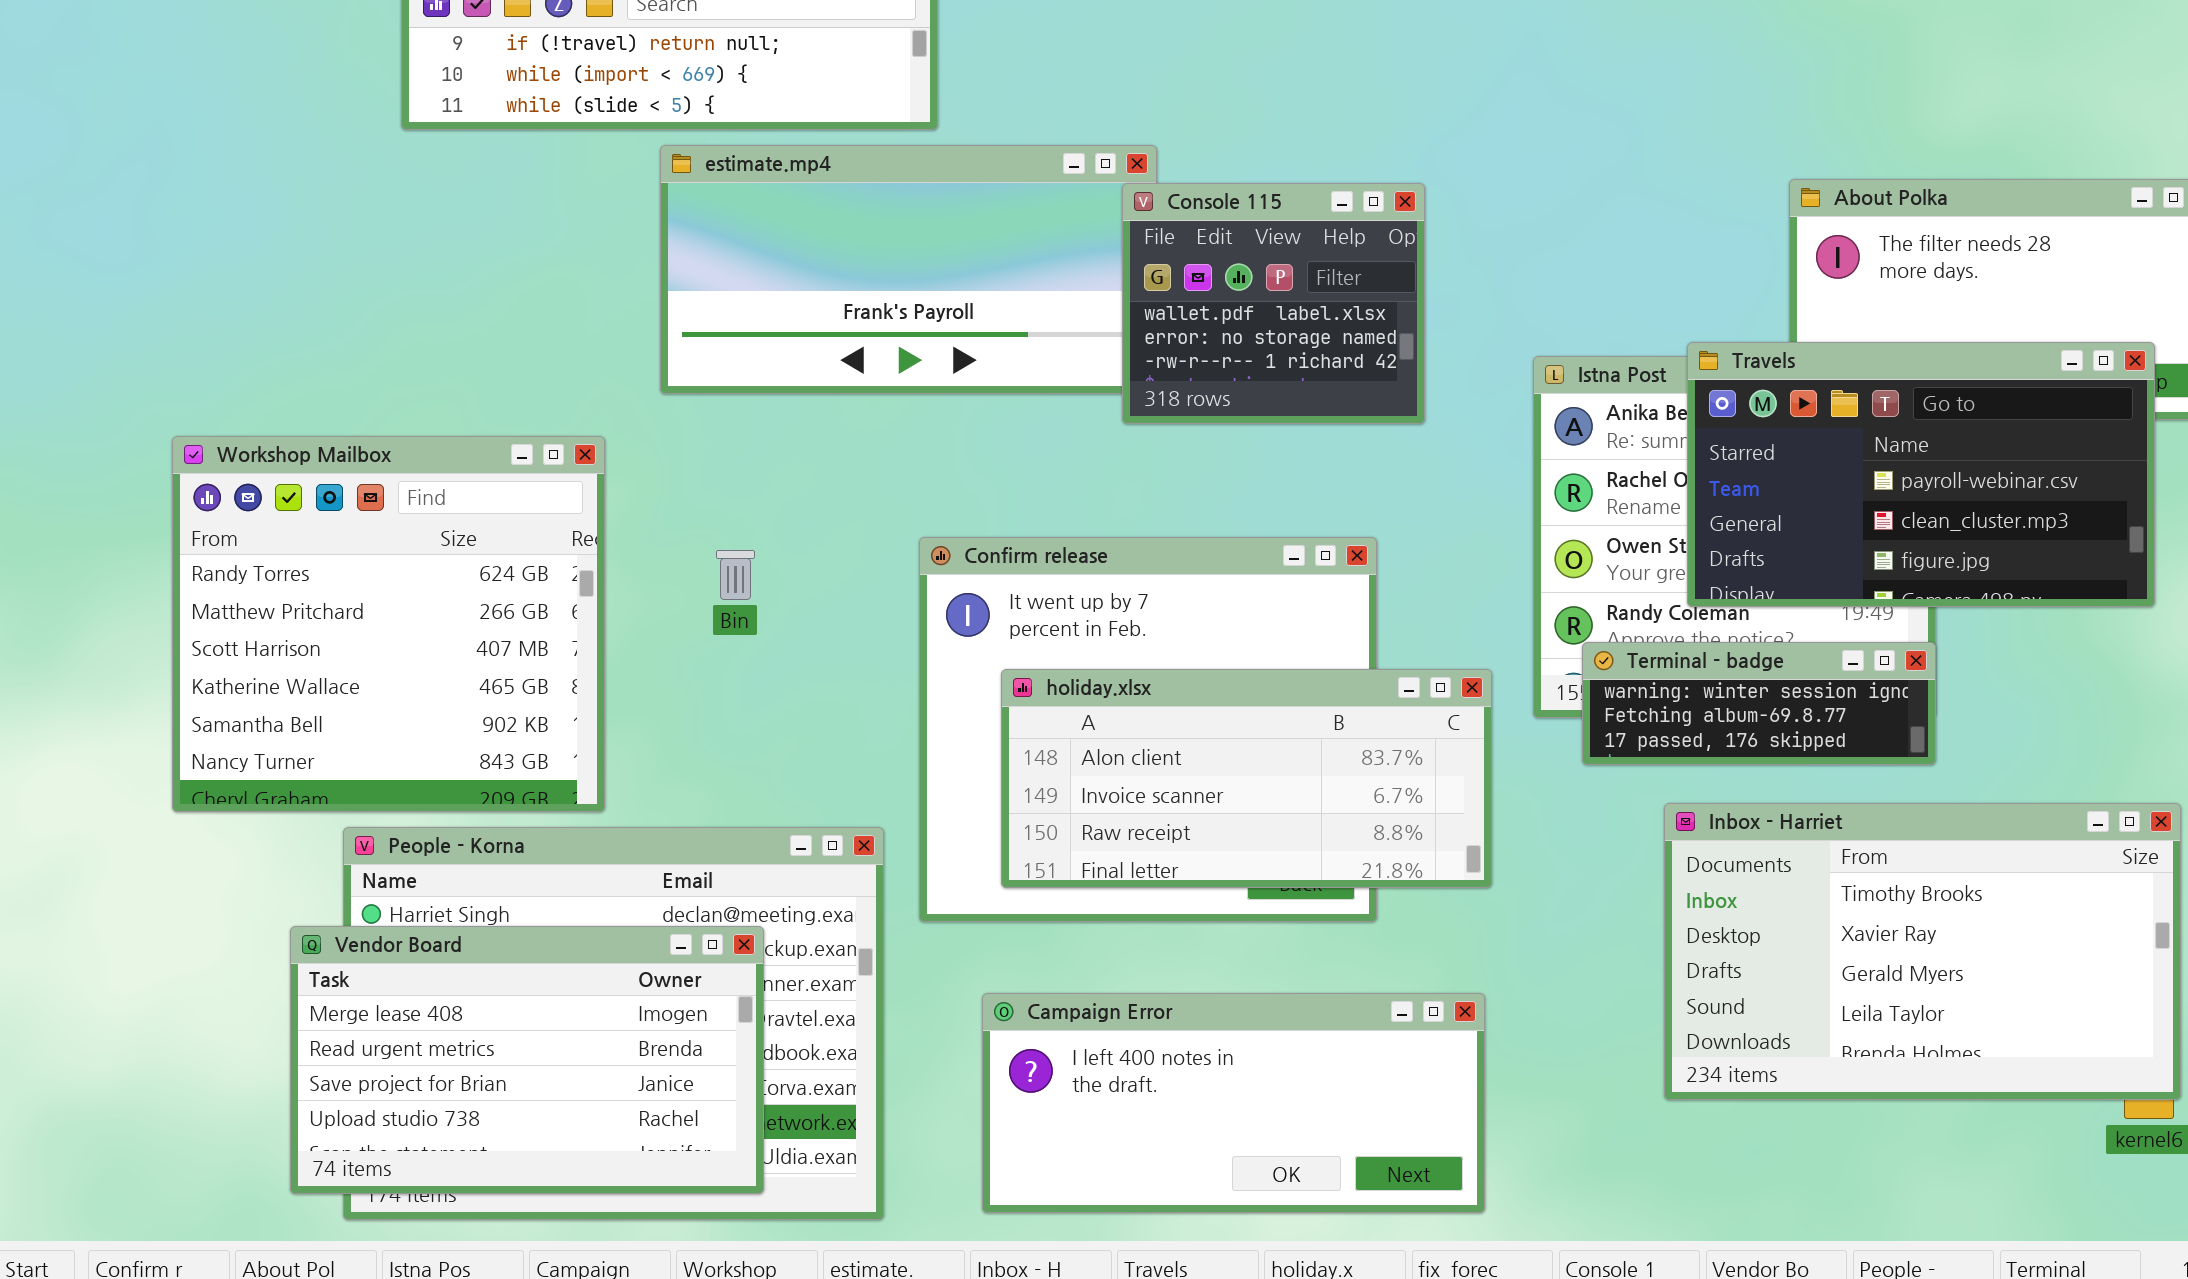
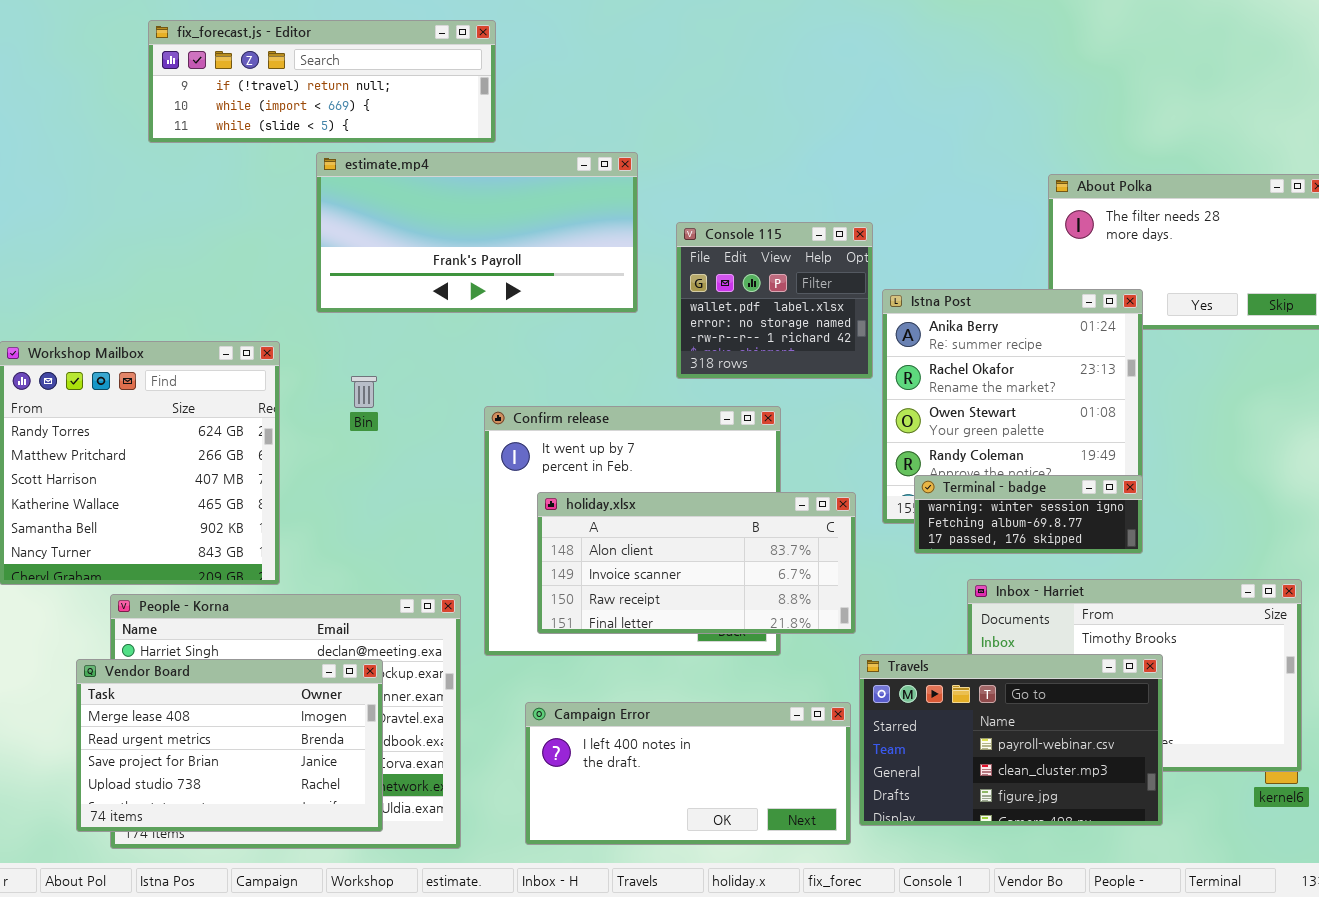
Console 115: [1122,183,1425,424] -> [676,222,873,379], moved
Travels: [1687,342,2155,607] -> [859,654,1163,826], moved
Bin: [716,550,755,600] -> [351,376,377,408], moved

